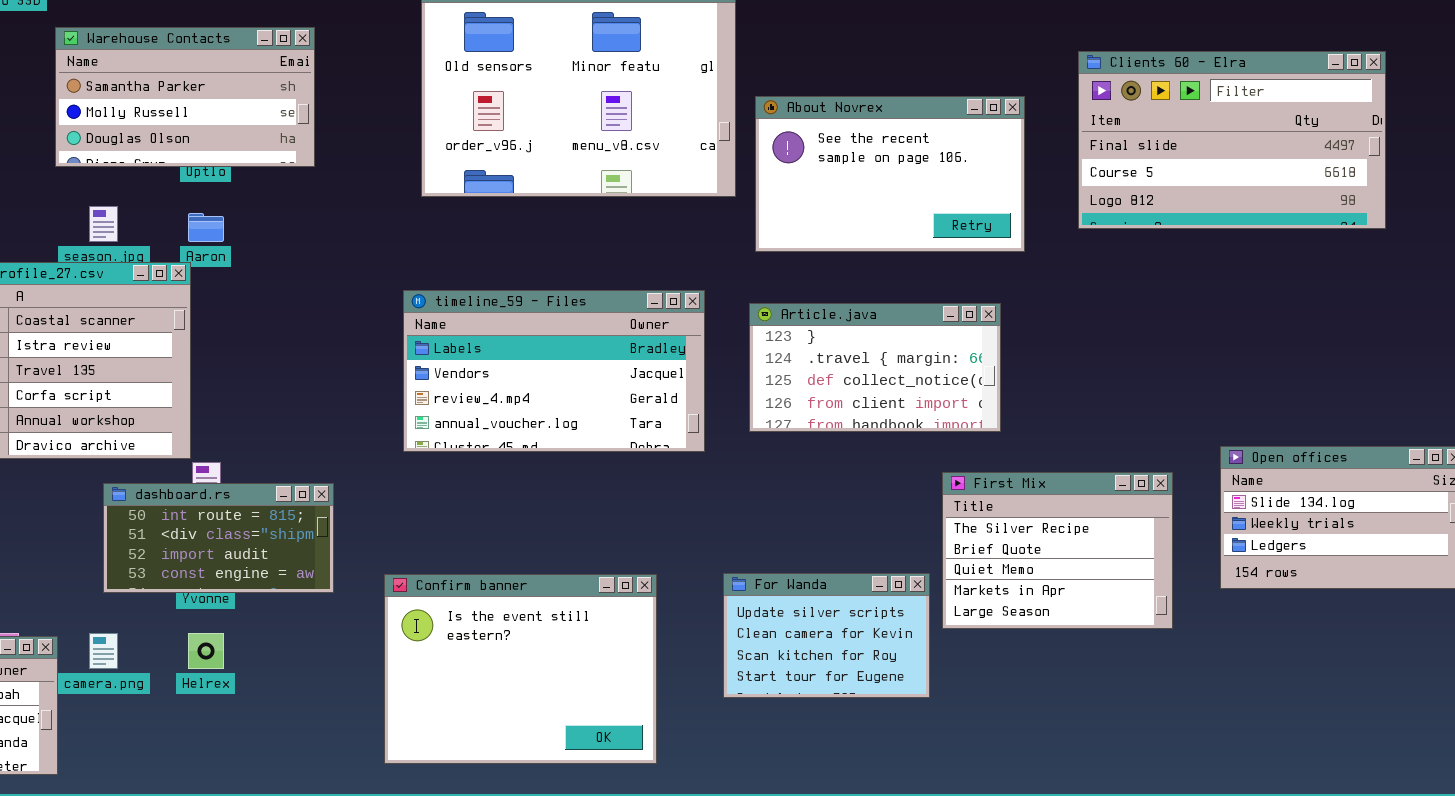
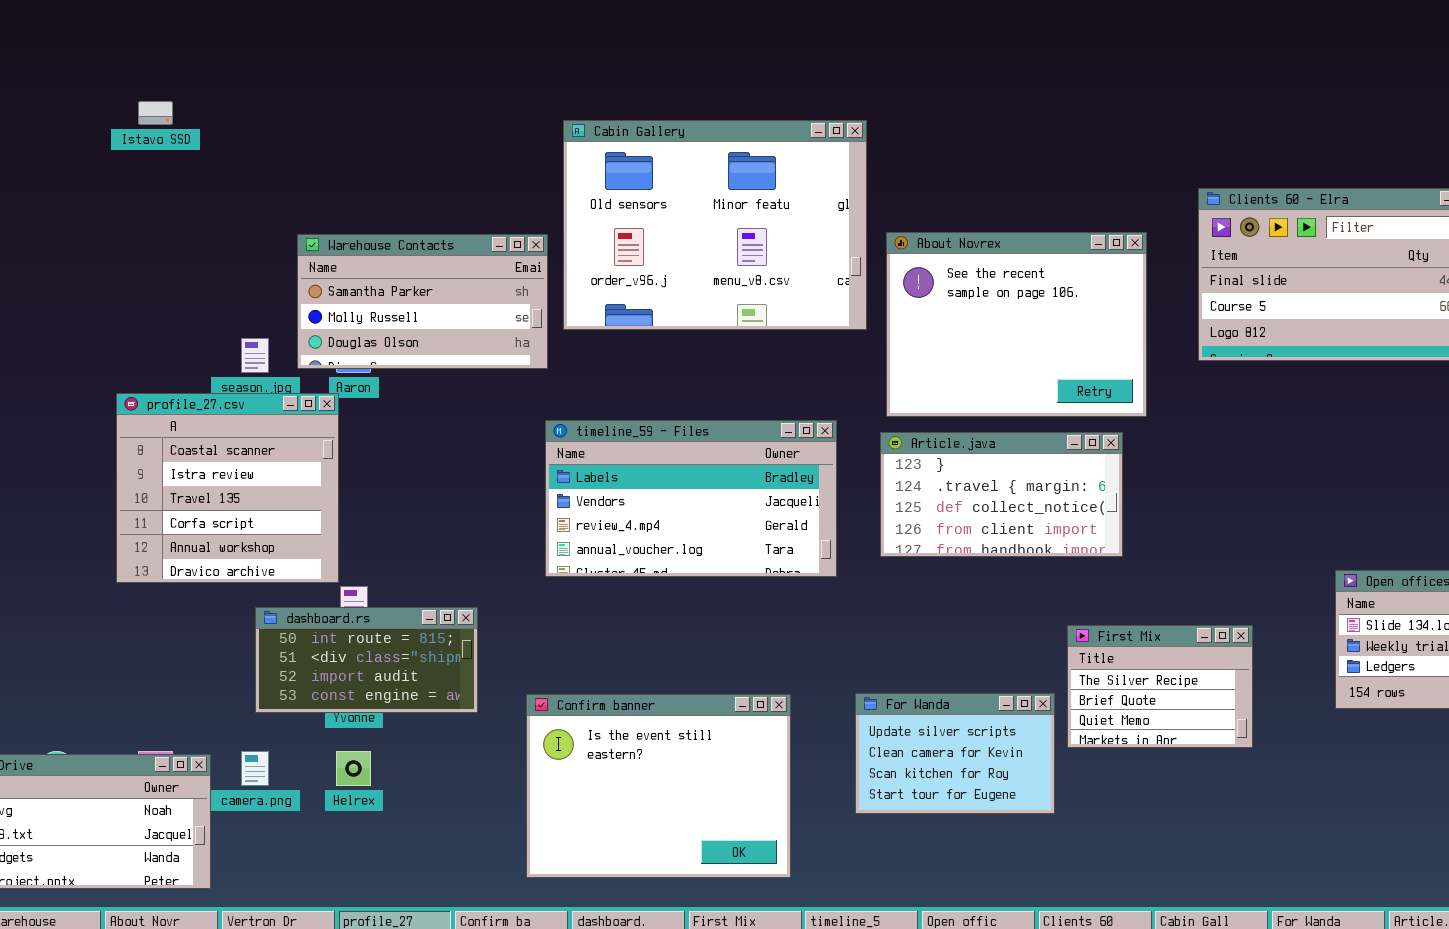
Warehouse Contacts: [55,27,315,167] -> [297,234,548,369], moved
About Novrex: [755,96,1025,252] -> [886,232,1147,417], resized
First Mix: [942,472,1173,629] -> [1067,625,1253,748], resized

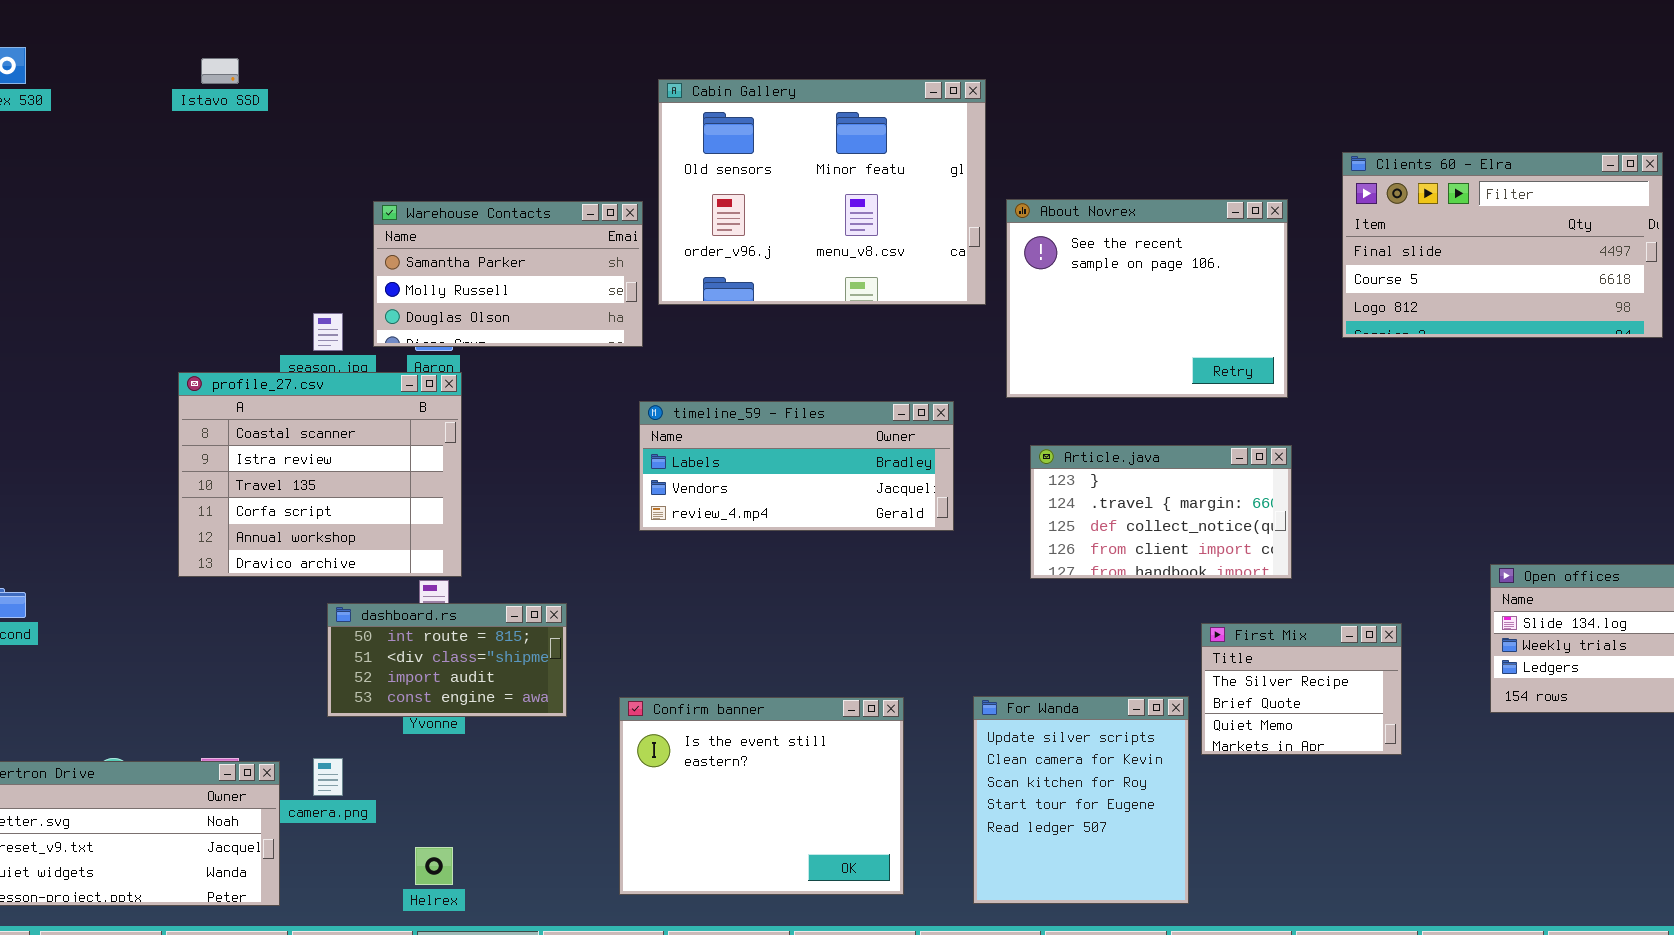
profile_27.csv: [116,393,339,583] -> [178,372,462,577], resized
timeline_59 - Files: [545,420,837,577] -> [639,401,954,531], resized
Article.java: [880,432,1123,557] -> [1030,445,1292,579], moved
For Wanda: [855,693,1055,814] -> [973,696,1189,904], resized
Helrex: [336,751,371,786] -> [415,847,453,885], moved

